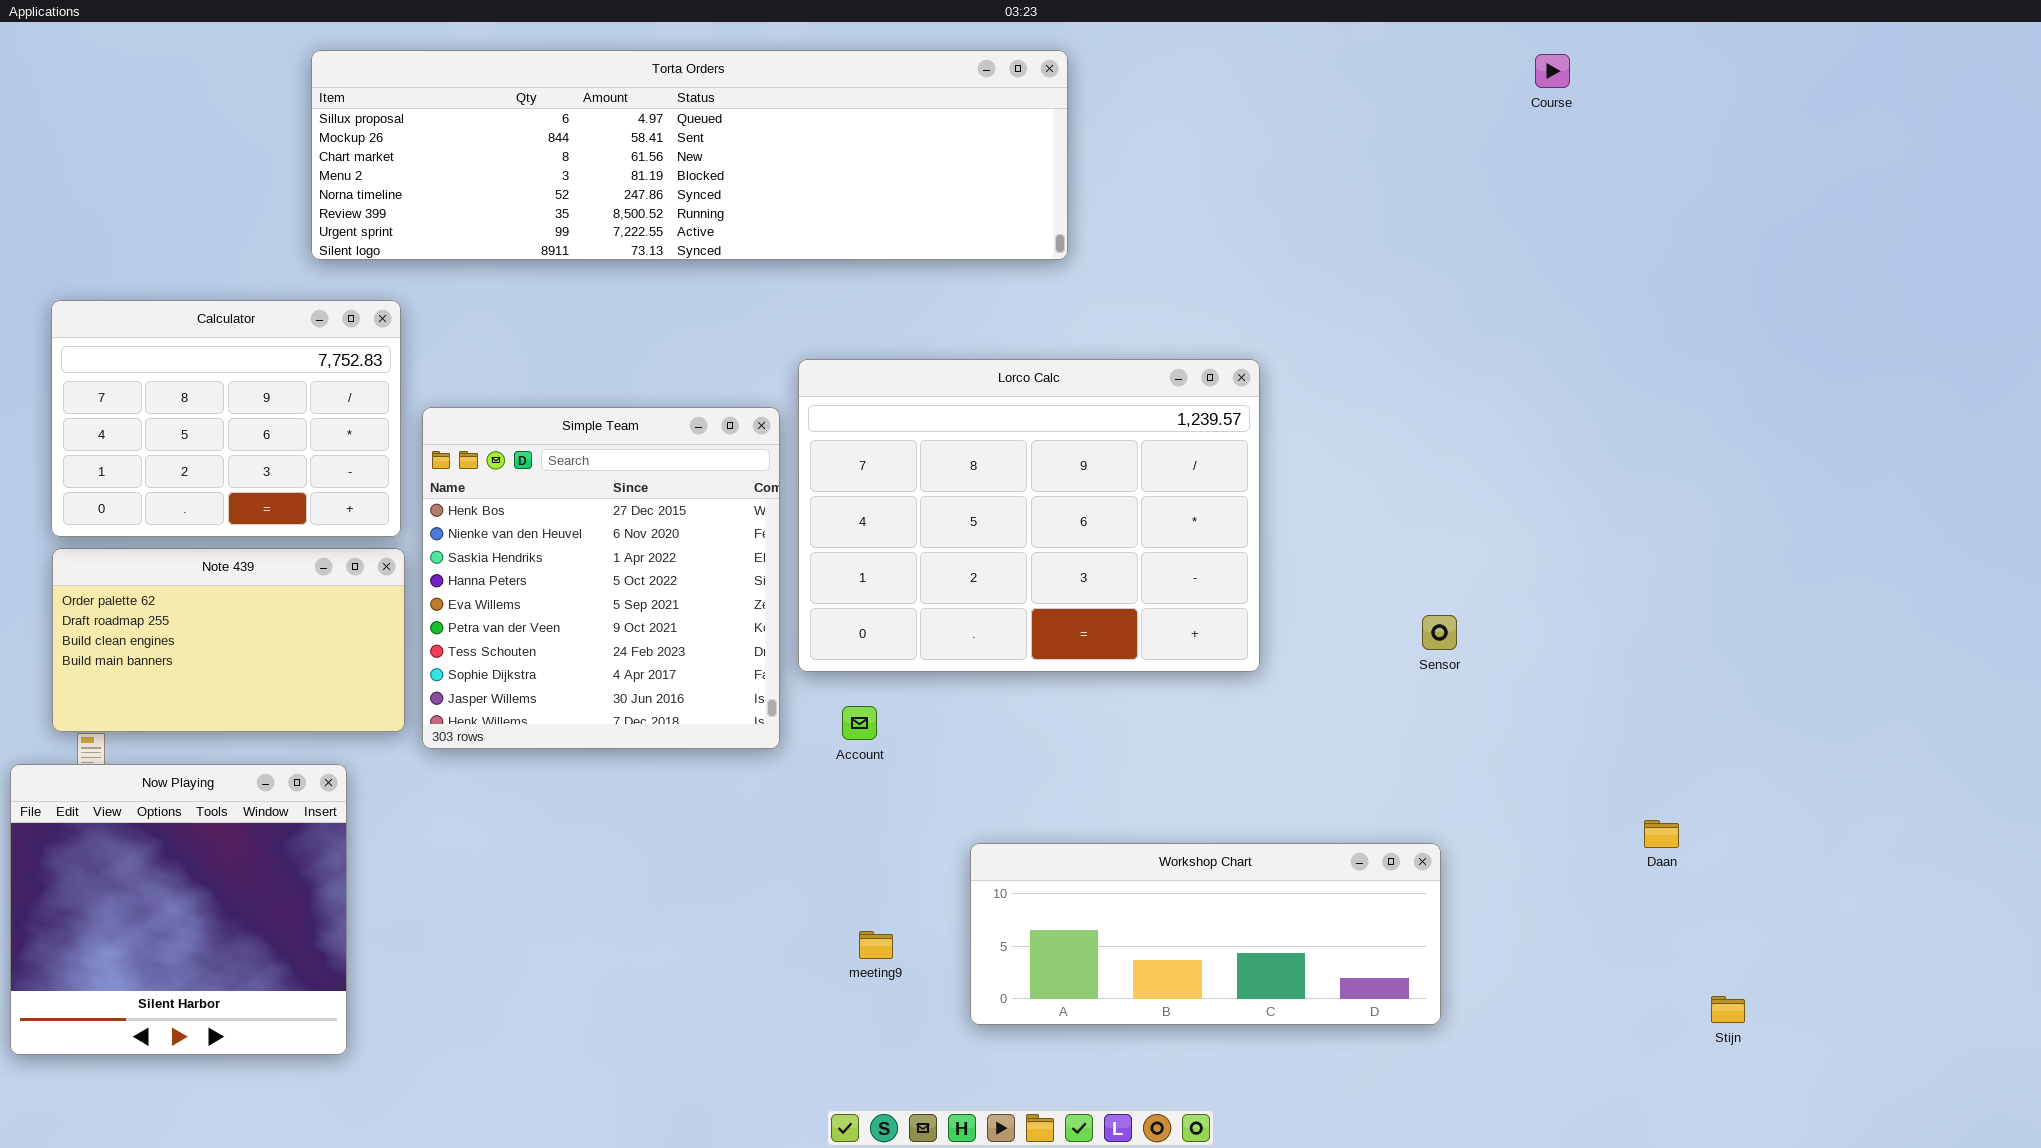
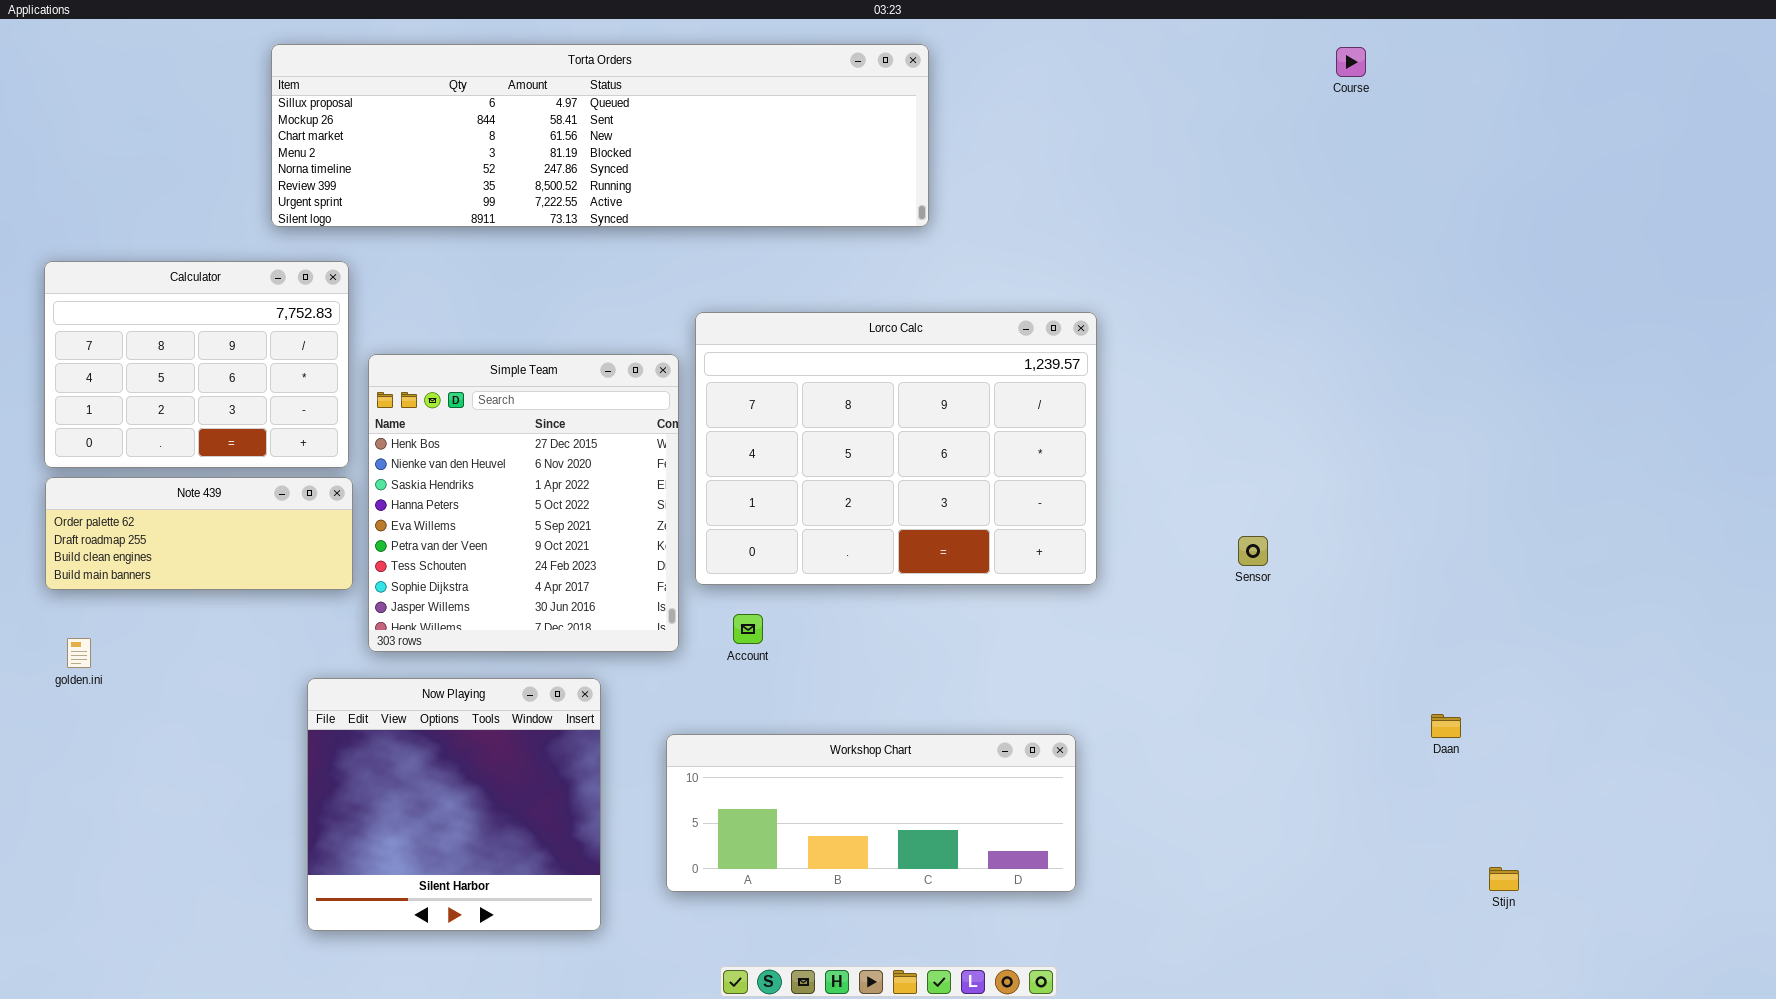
Note 439: [52,548,405,732] -> [45,477,353,590], resized
Now Playing: [10,764,347,1055] -> [307,678,601,931], moved
Workshop Chart: [970,843,1441,1025] -> [666,734,1076,892], moved

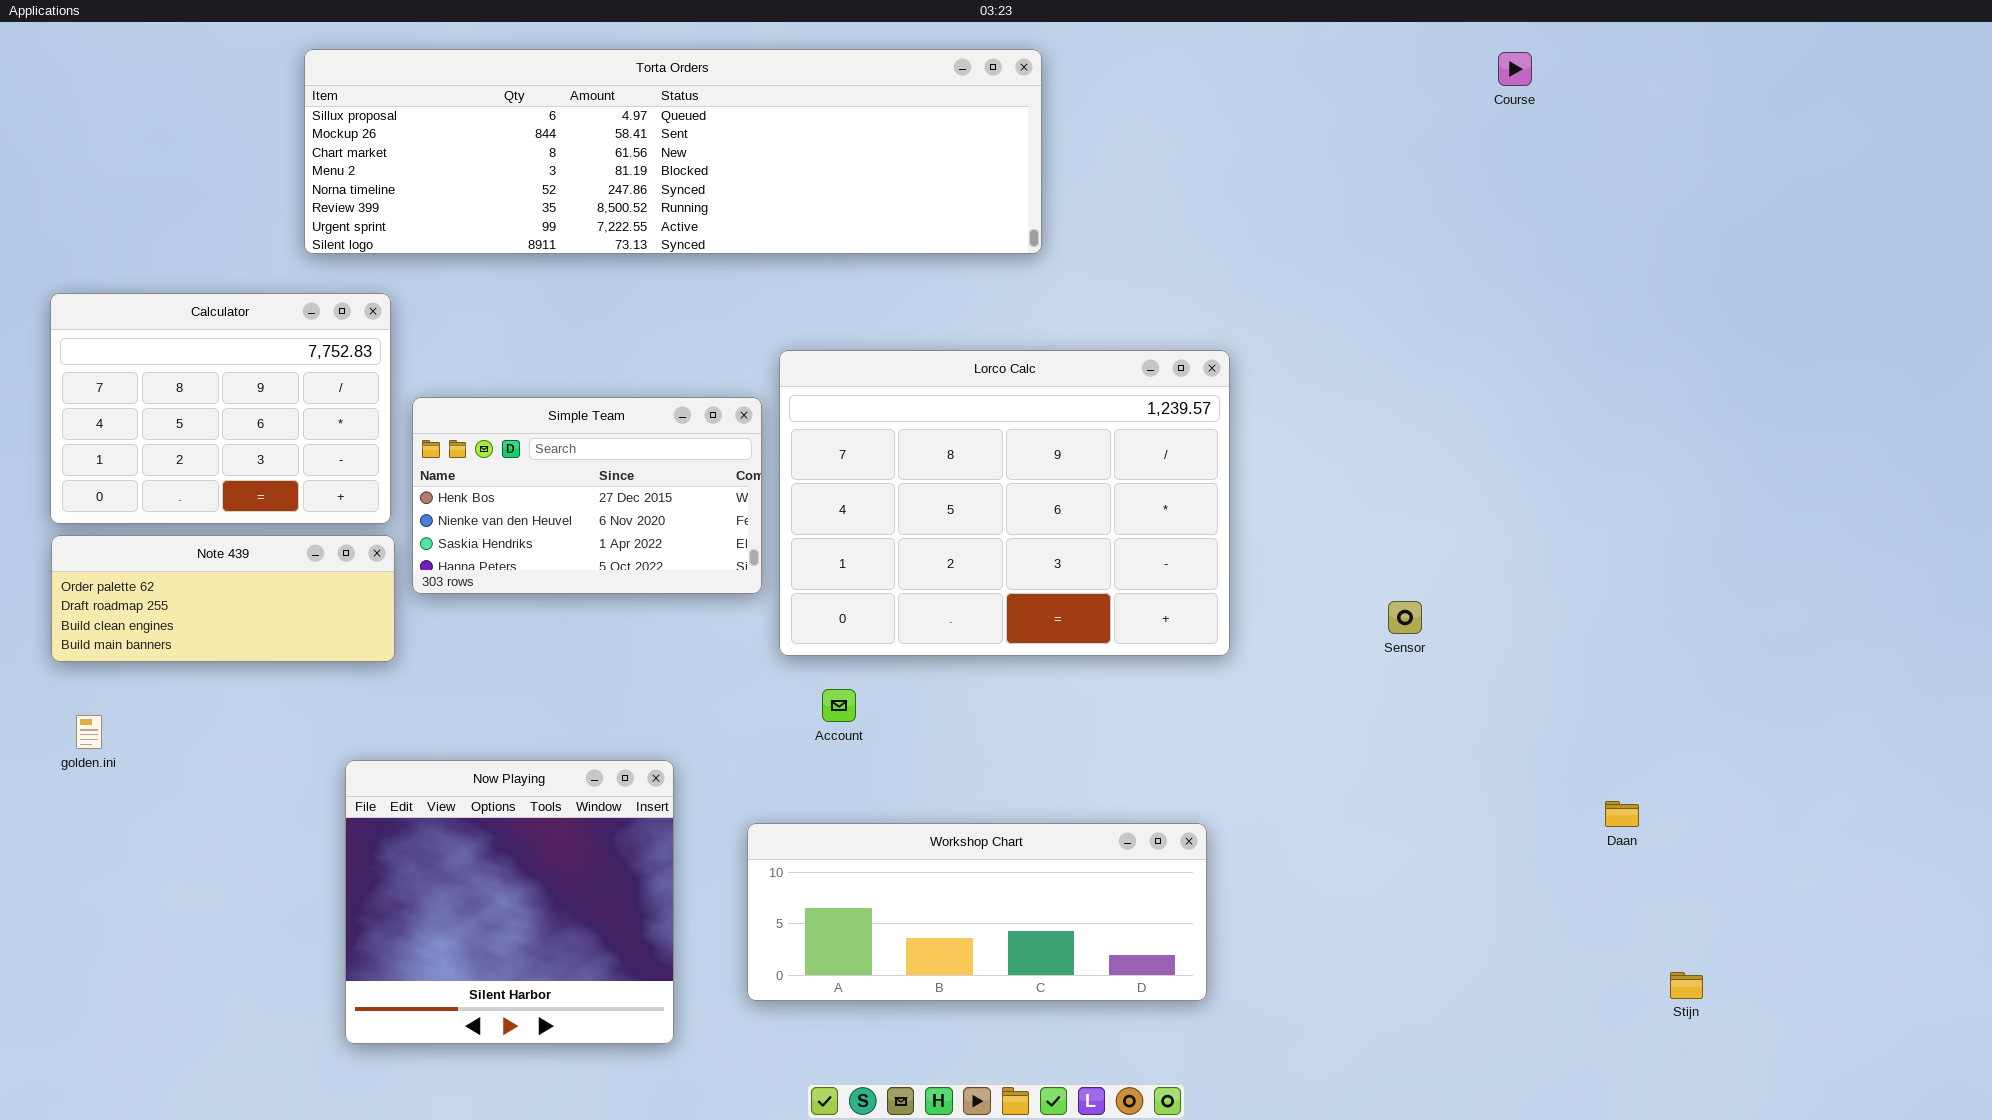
Simple Team: [368,354,679,652] -> [412,397,762,594], resized

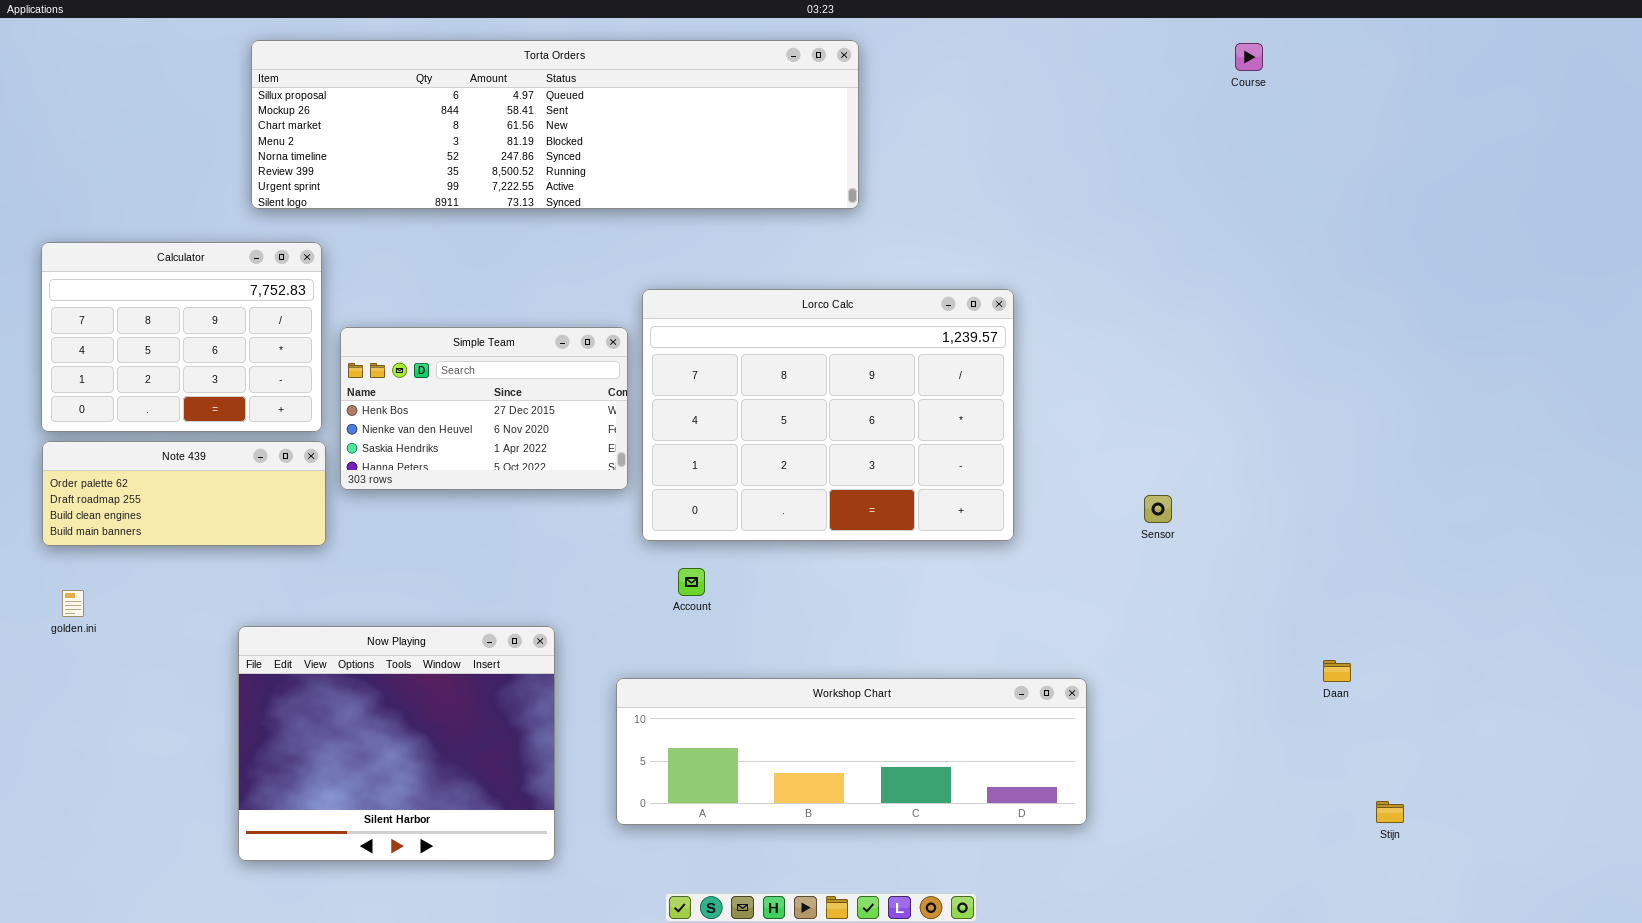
Now Playing: [345,760,674,1044] -> [238,626,555,861], resized
Workshop Chart: [747,823,1207,1001] -> [616,678,1087,825], resized

